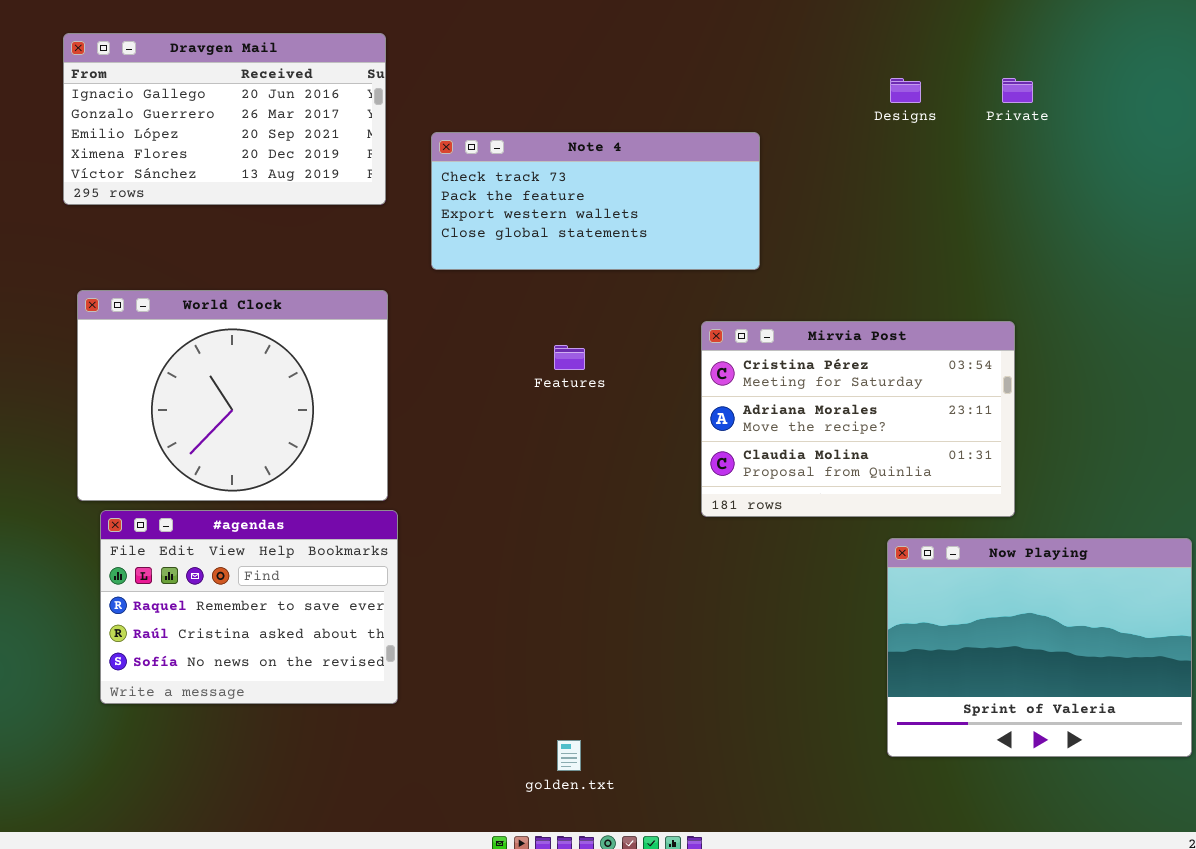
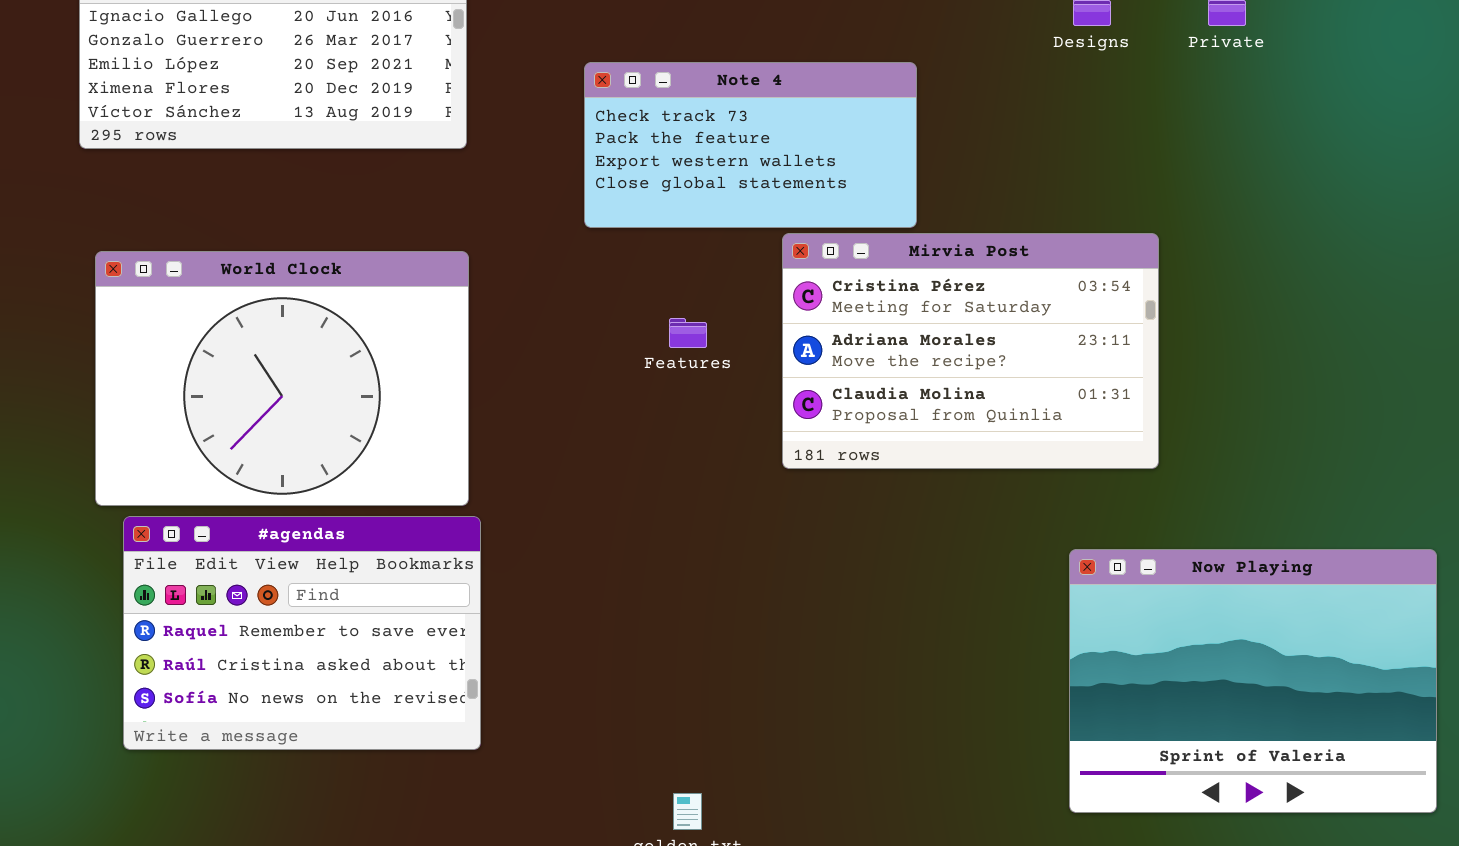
Note 4: [431,132,760,270] -> [584,62,917,228], resized
Mirvia Post: [701,321,1015,517] -> [782,233,1159,469], moved

